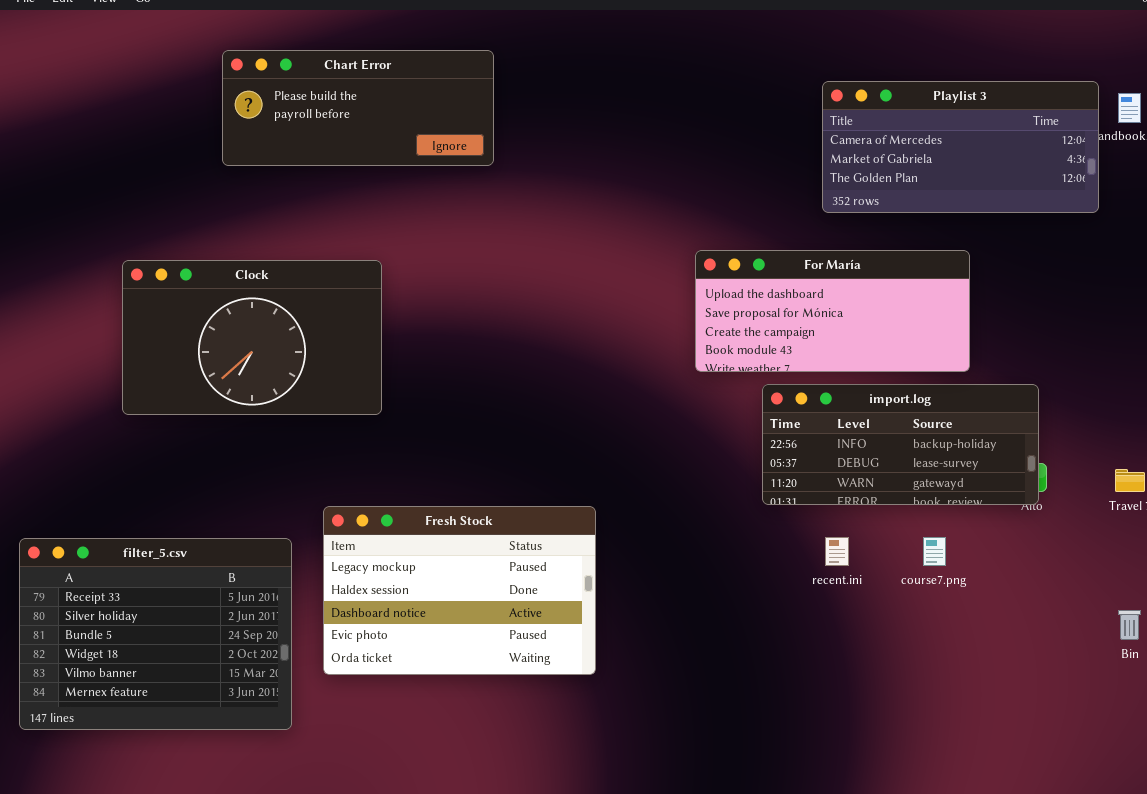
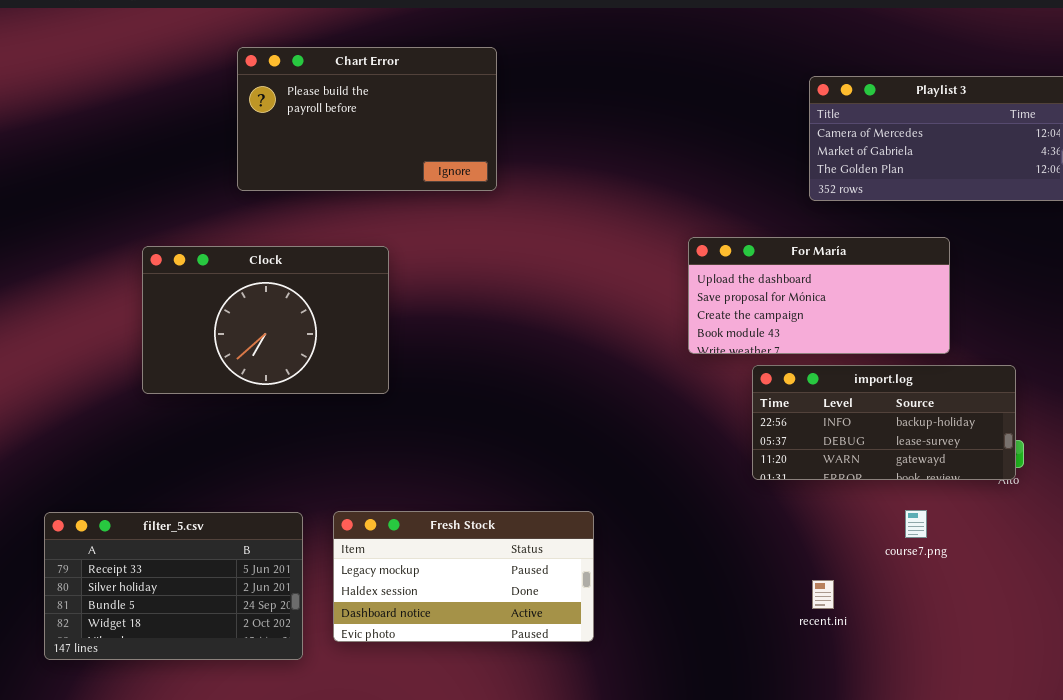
Chart Error: [222,50,494,166] -> [237,47,497,191], resized
Fresh Stock: [323,506,596,675] -> [333,511,594,642], resized
recent.ini: [825,537,849,566] -> [812,580,834,609], moved
filter_5.csv: [19,538,292,730] -> [44,512,303,660], resized

